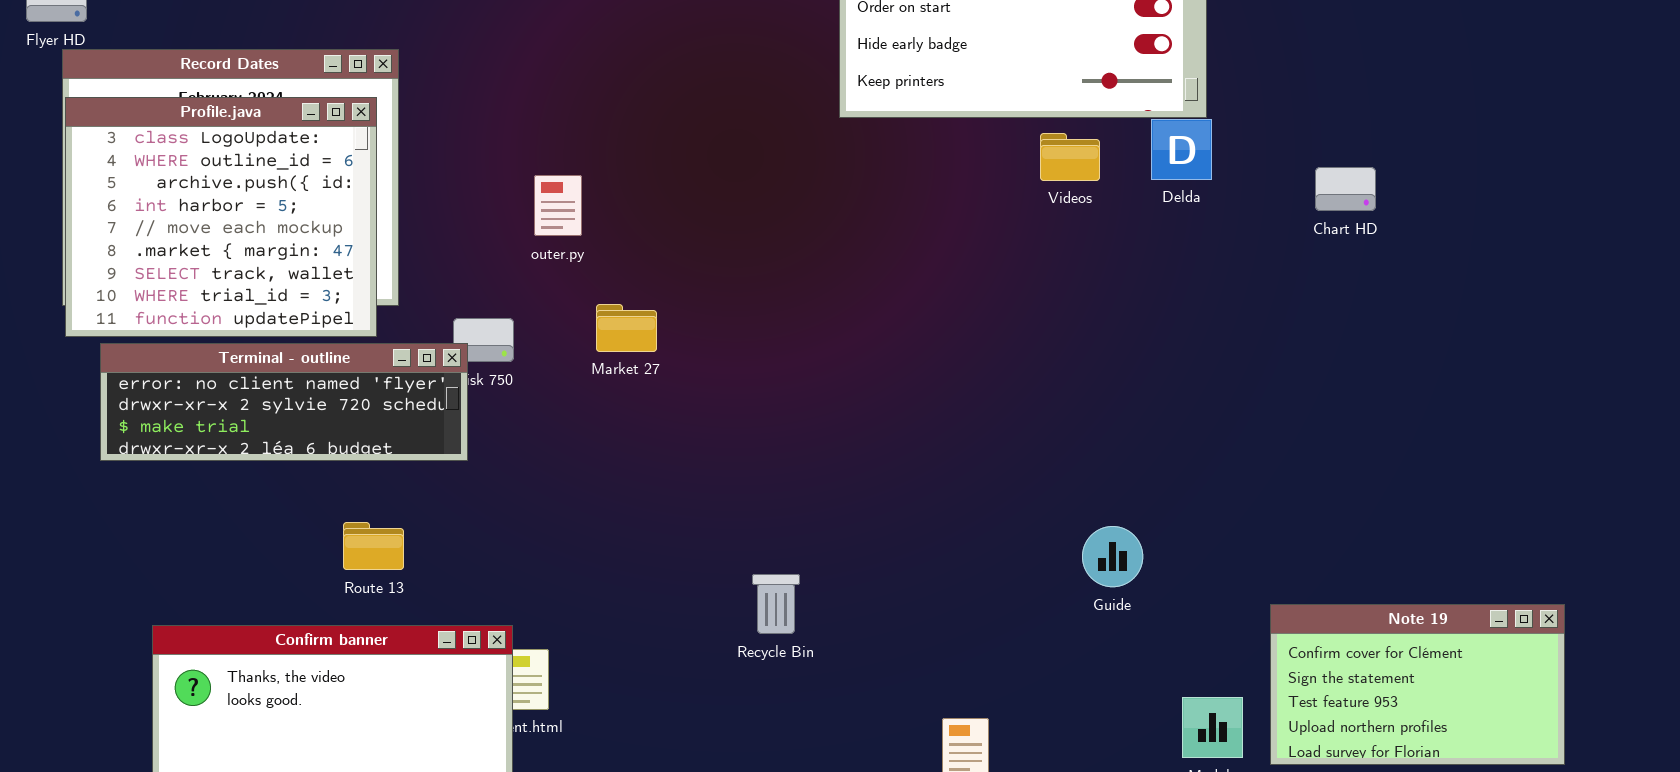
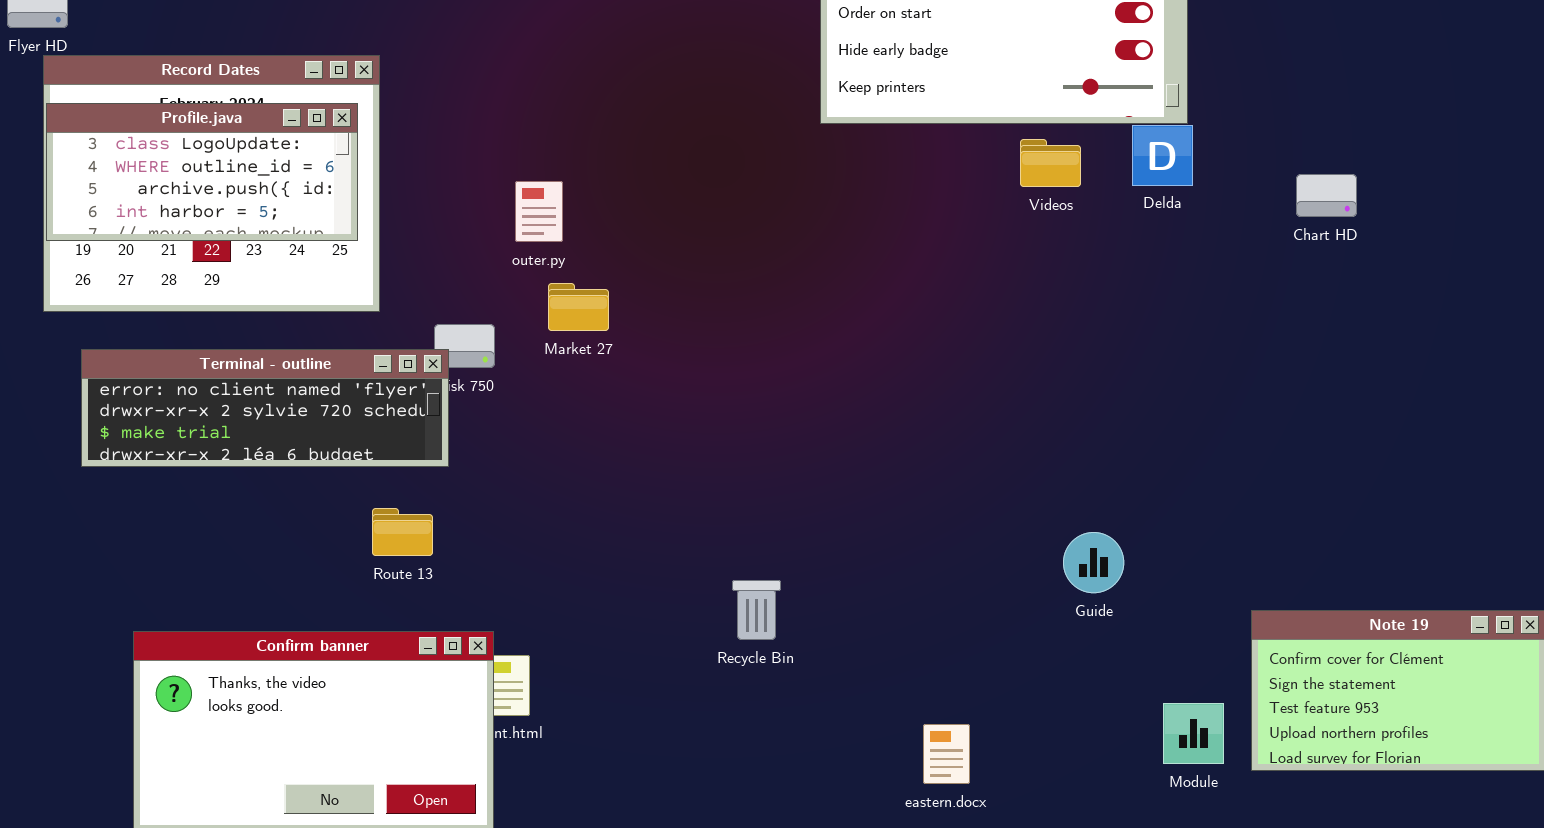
Profile.java: [65,97,377,337] -> [46,103,358,241], resized
Market 27: [596,304,657,352] -> [548,283,609,331], moved
Route 13: [343,522,404,570] -> [372,508,433,556], moved

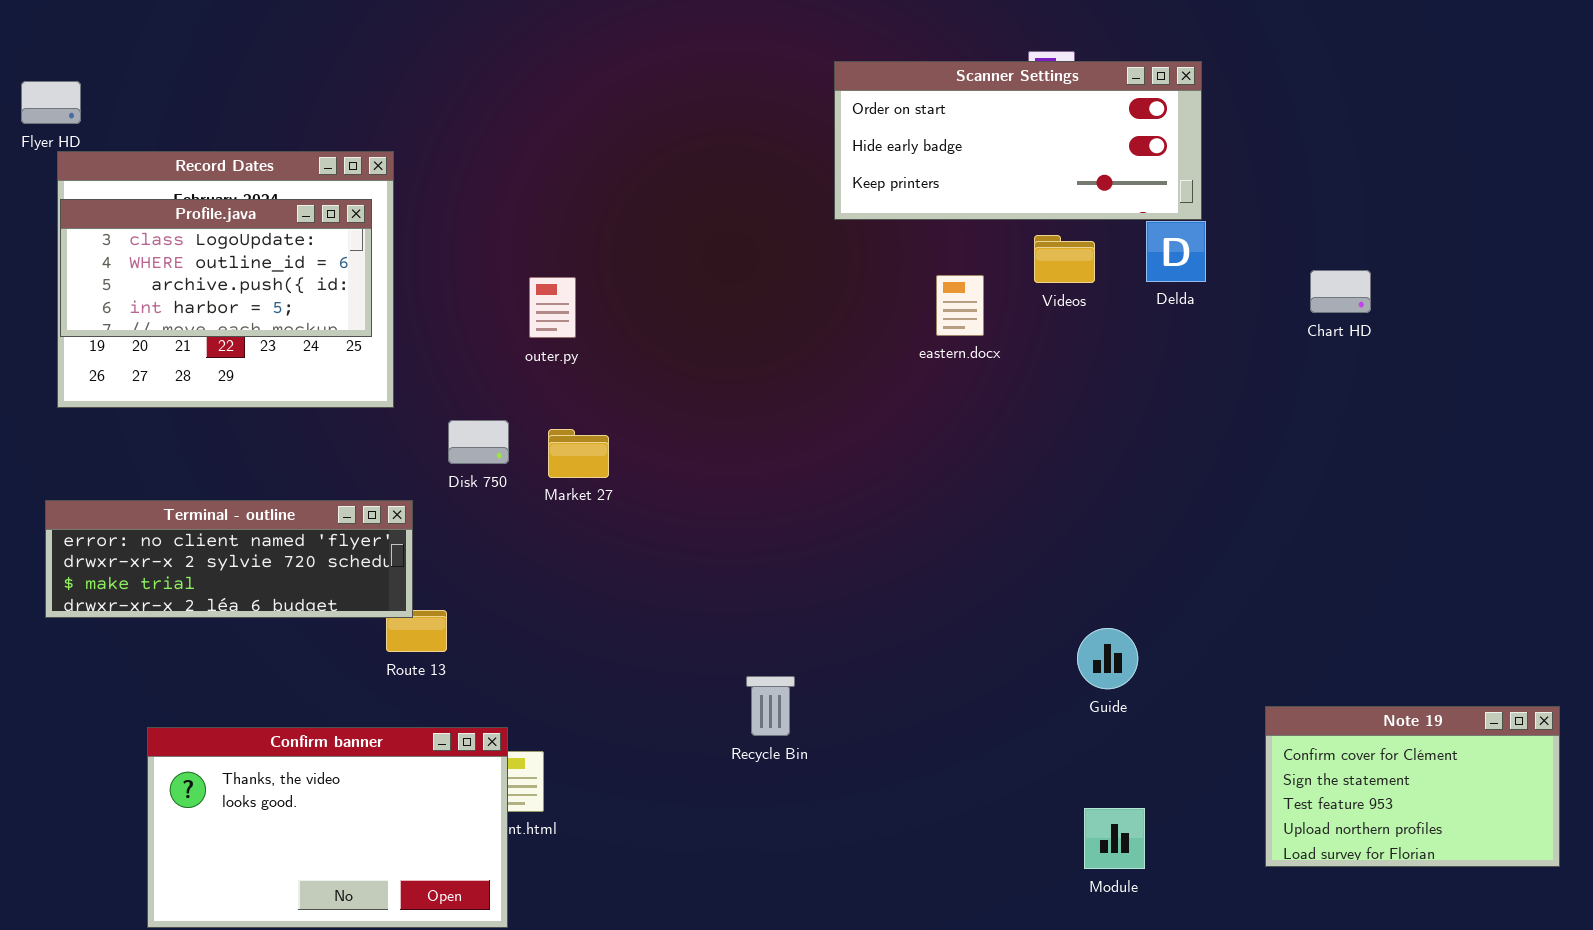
Market 27: [548,283,609,331] -> [548,429,609,478], moved
Terminal - outline: [81,349,449,467] -> [45,500,413,618], moved
Module: [1163,703,1224,764] -> [1084,808,1145,869], moved
eastern.docx: [923,724,970,784] -> [936,275,984,336], moved

